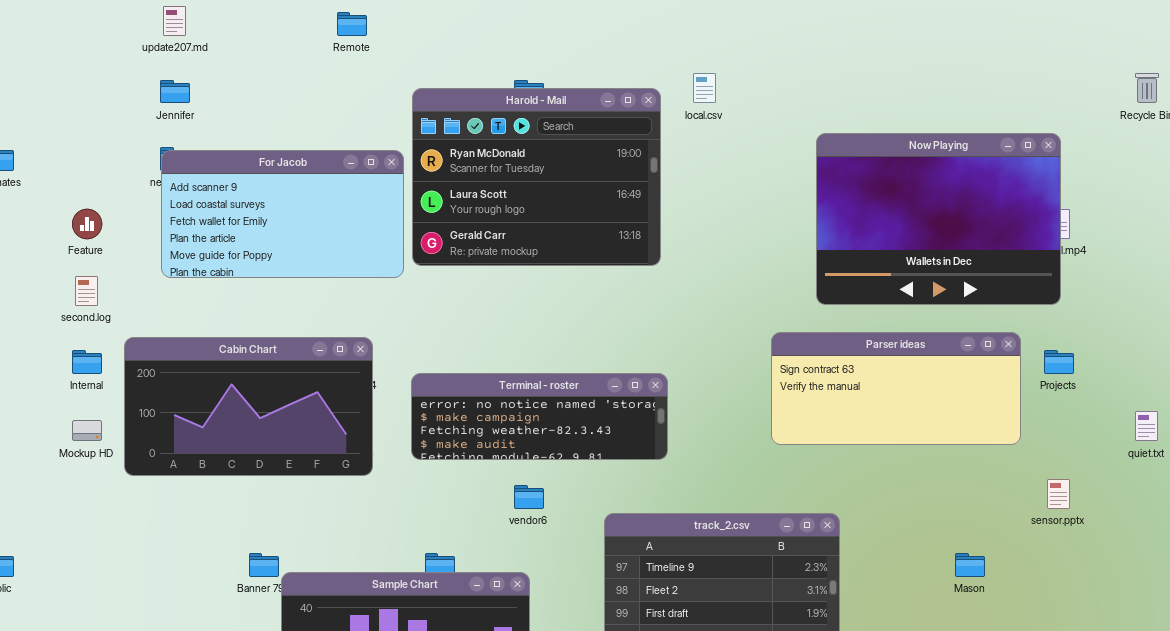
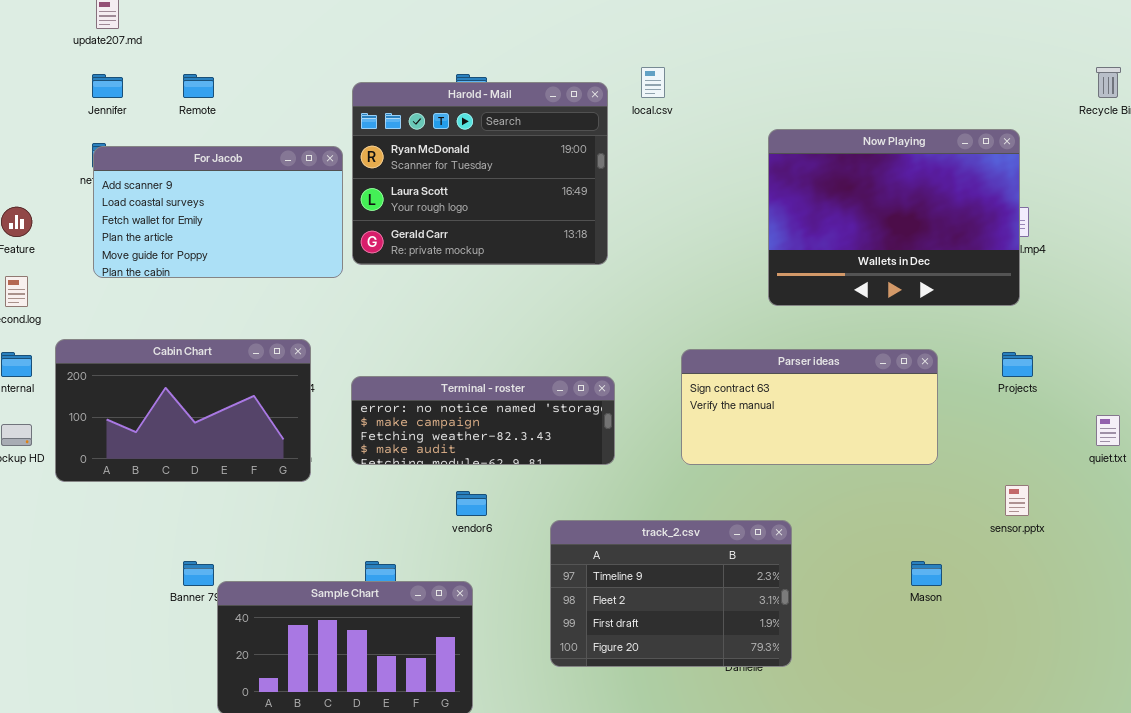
Remote: [337,12,367,36] -> [183,74,214,98], moved
Parser ideas: [771,332,1021,445] -> [681,349,938,465], moved

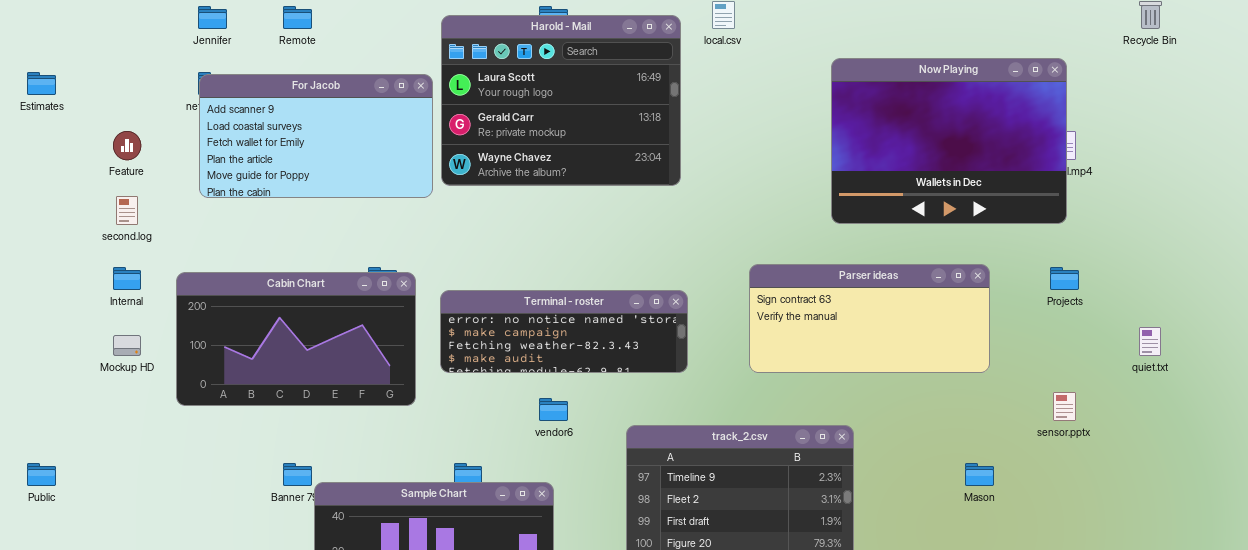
Harold - Mail: [352,82,608,265] -> [441,15,681,186], scrolled down 1 row
Cabin Chart: [55,339,311,482] -> [176,272,416,406], moved

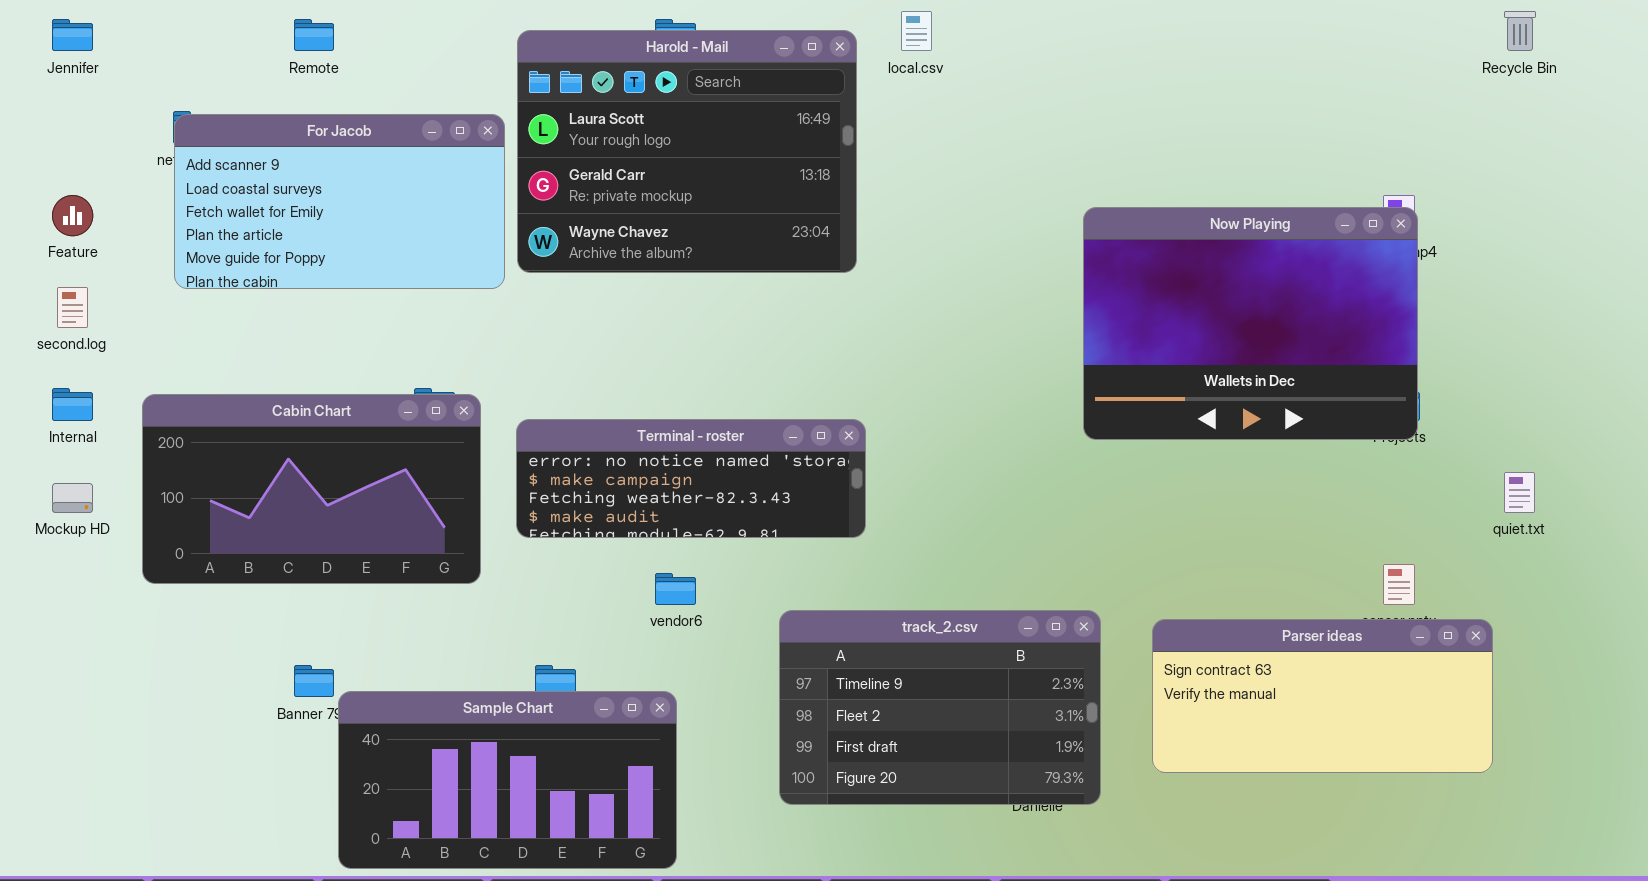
Jennifer: [198,6,227,29] -> [52,19,93,51], moved
Now Playing: [831,58,1067,224] -> [1083,207,1418,440], moved
Parser ideas: [749,264,990,373] -> [1152,619,1493,773], moved

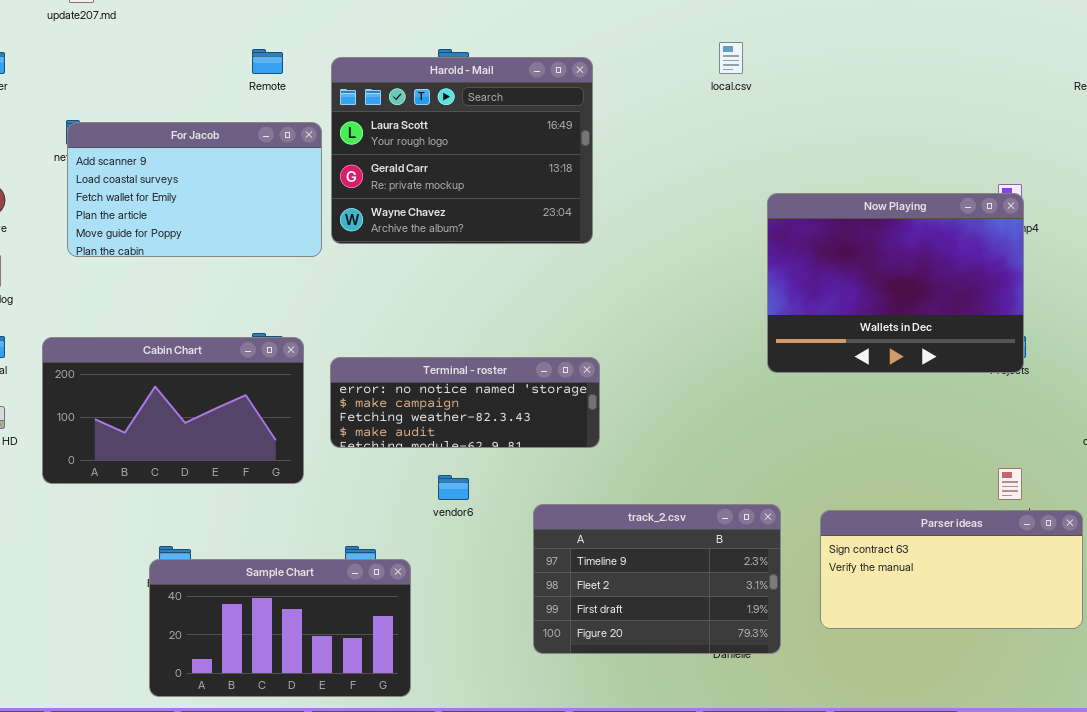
local.csv: [901,11,932,51] -> [719,42,743,74], moved
Remote: [294,19,334,51] -> [252,49,283,74], moved
Sample Chart: [338,691,677,869] -> [149,559,411,697], moved

